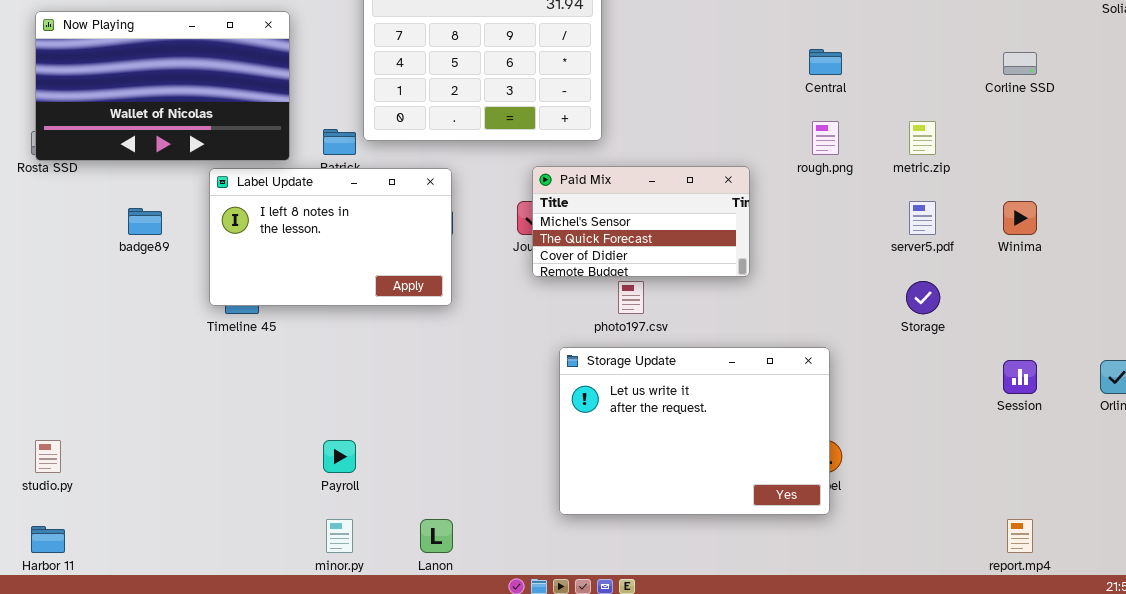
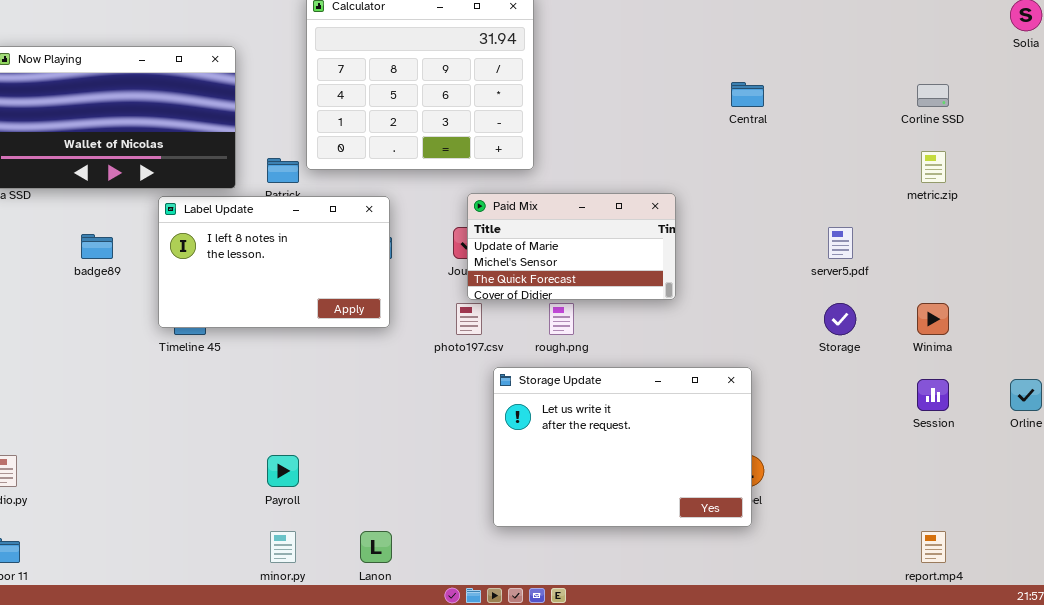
rough.png: [812,121,839,155] -> [549,303,574,335], moved
metric.zip: [909,121,936,155] -> [921,151,946,183], moved
Paid Mix: [532,166,750,277] -> [467,193,676,300], scrolled up 1 row
Winima: [1003,201,1037,235] -> [917,303,949,335], moved
photo197.csv: [618,281,644,314] -> [456,303,482,335], moved

